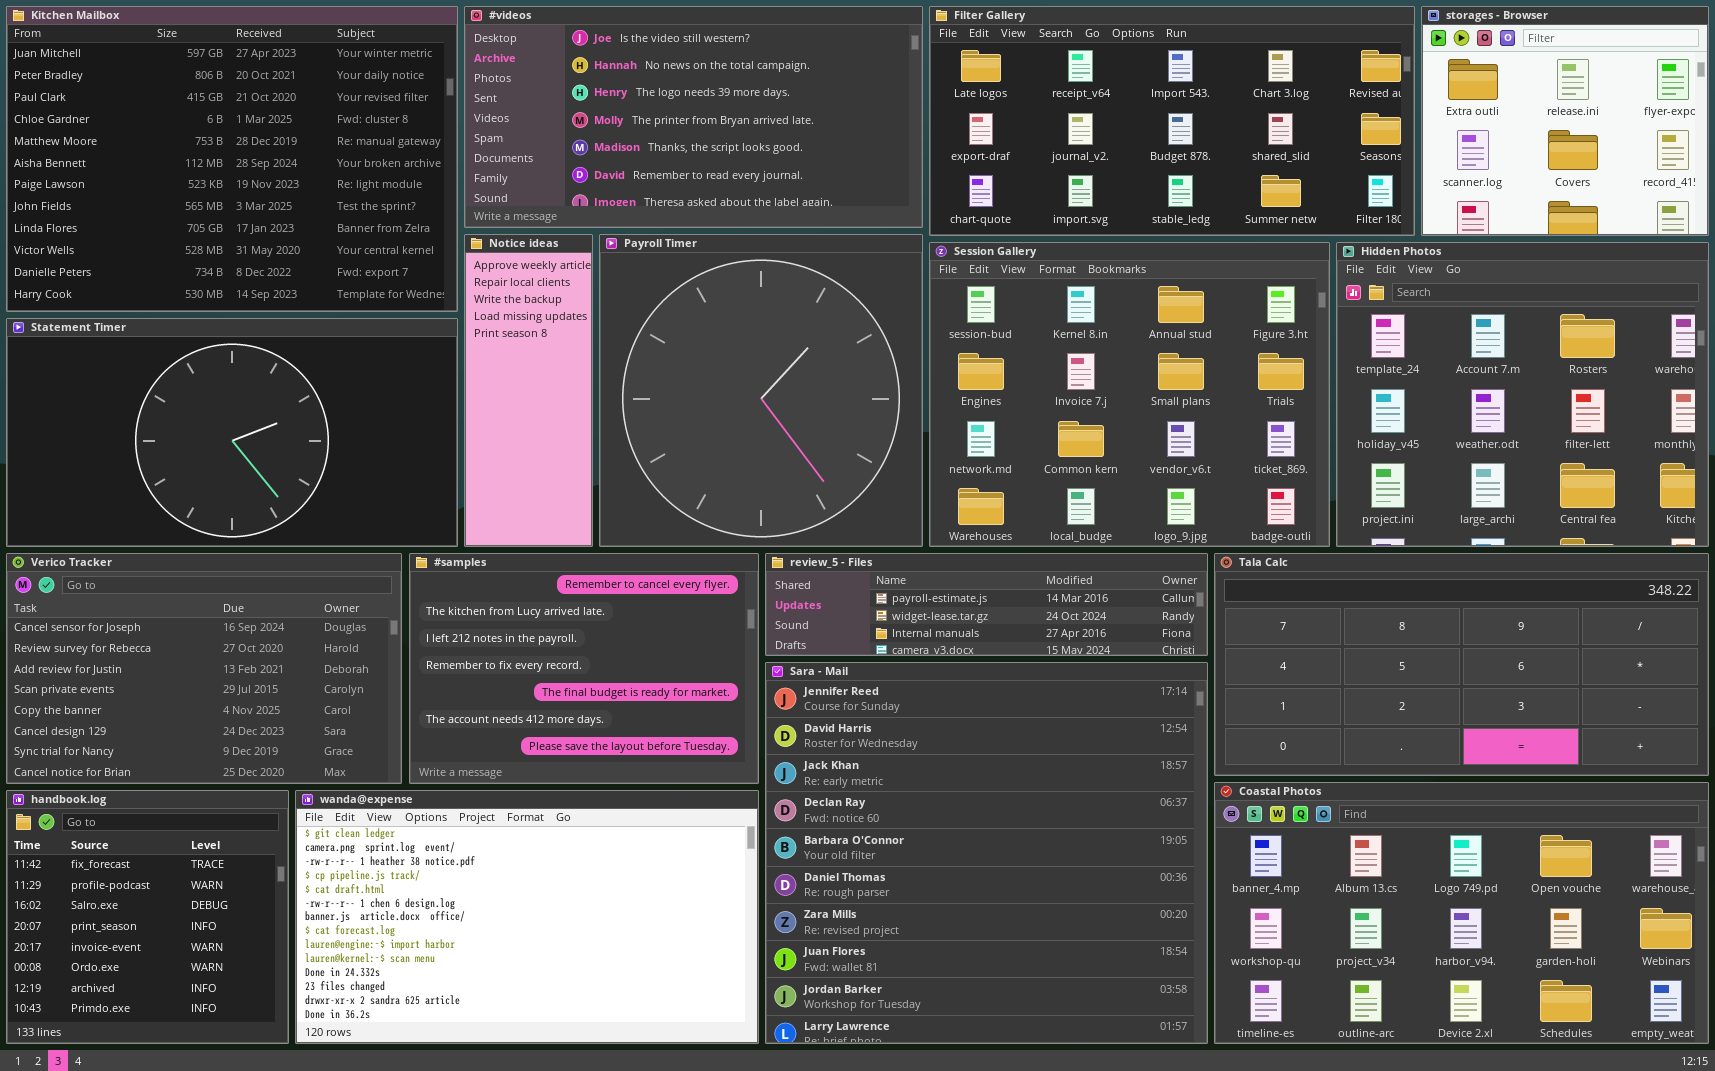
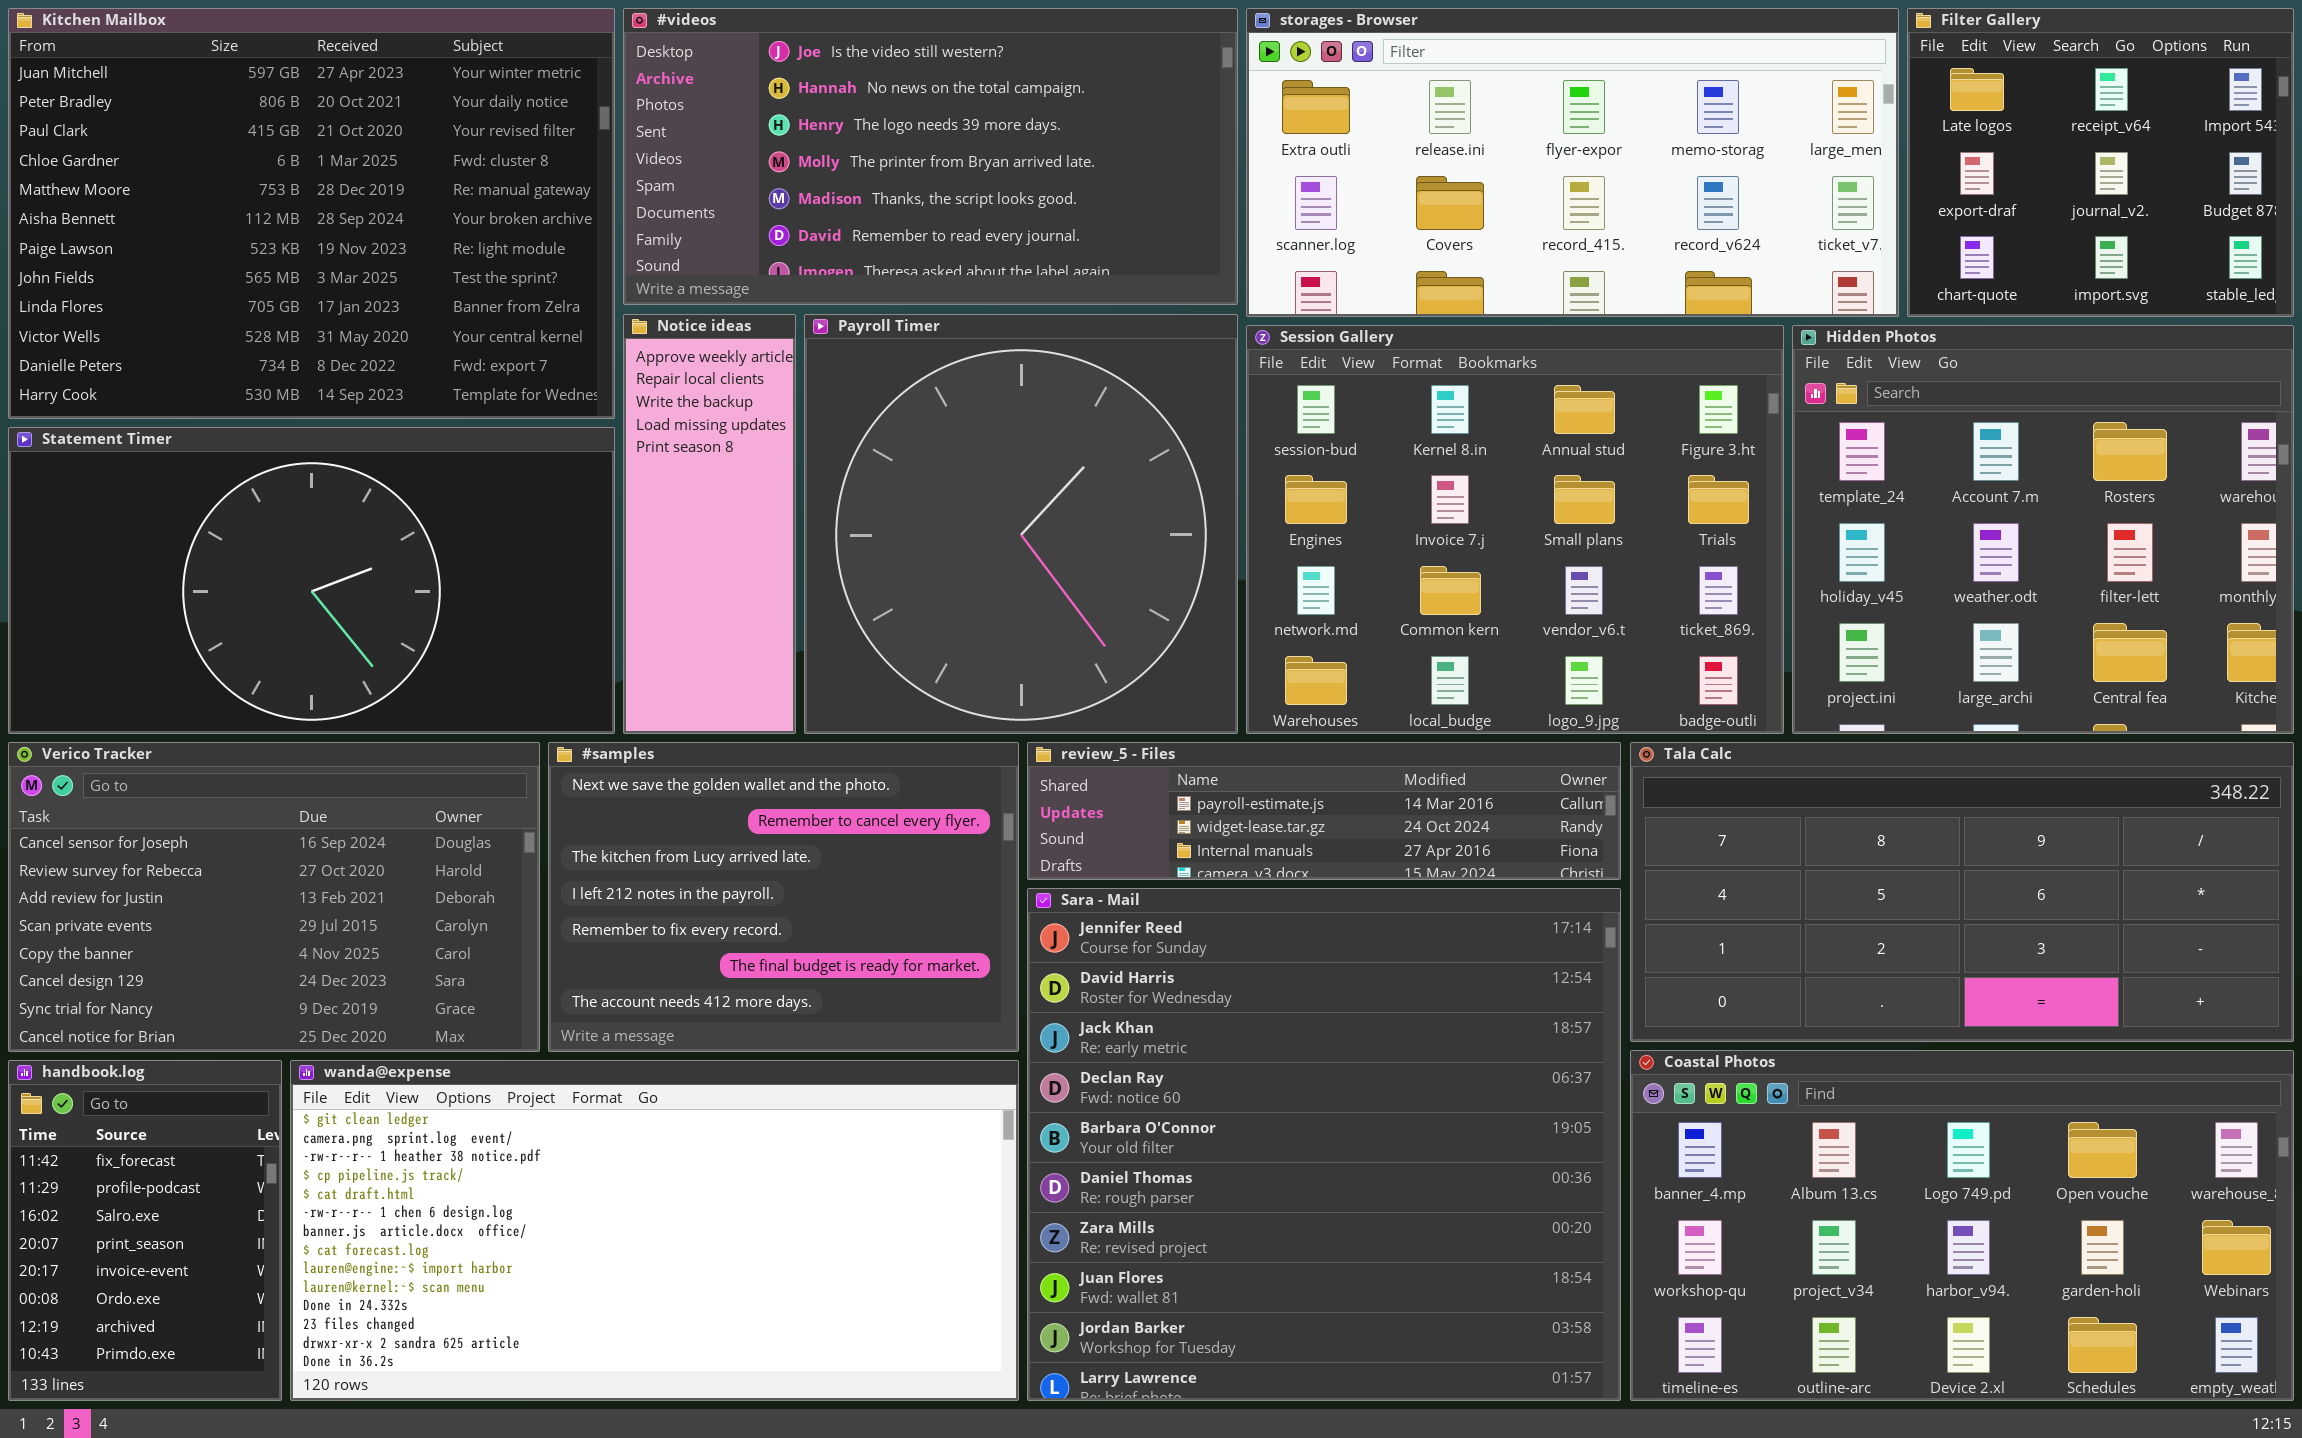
Filter Gallery: [929,6,1415,236] -> [1907,8,2294,317], moved, resized
storages - Browser: [1421,6,1709,236] -> [1246,8,1899,317], moved, resized
#samples: [409,553,759,784] -> [548,742,1019,1052], scrolled up 1 row
handbook.log: [6,790,289,1044] -> [8,1060,282,1401], resized
wanda@expense: [295,790,759,1044] -> [290,1060,1019,1401], resized

